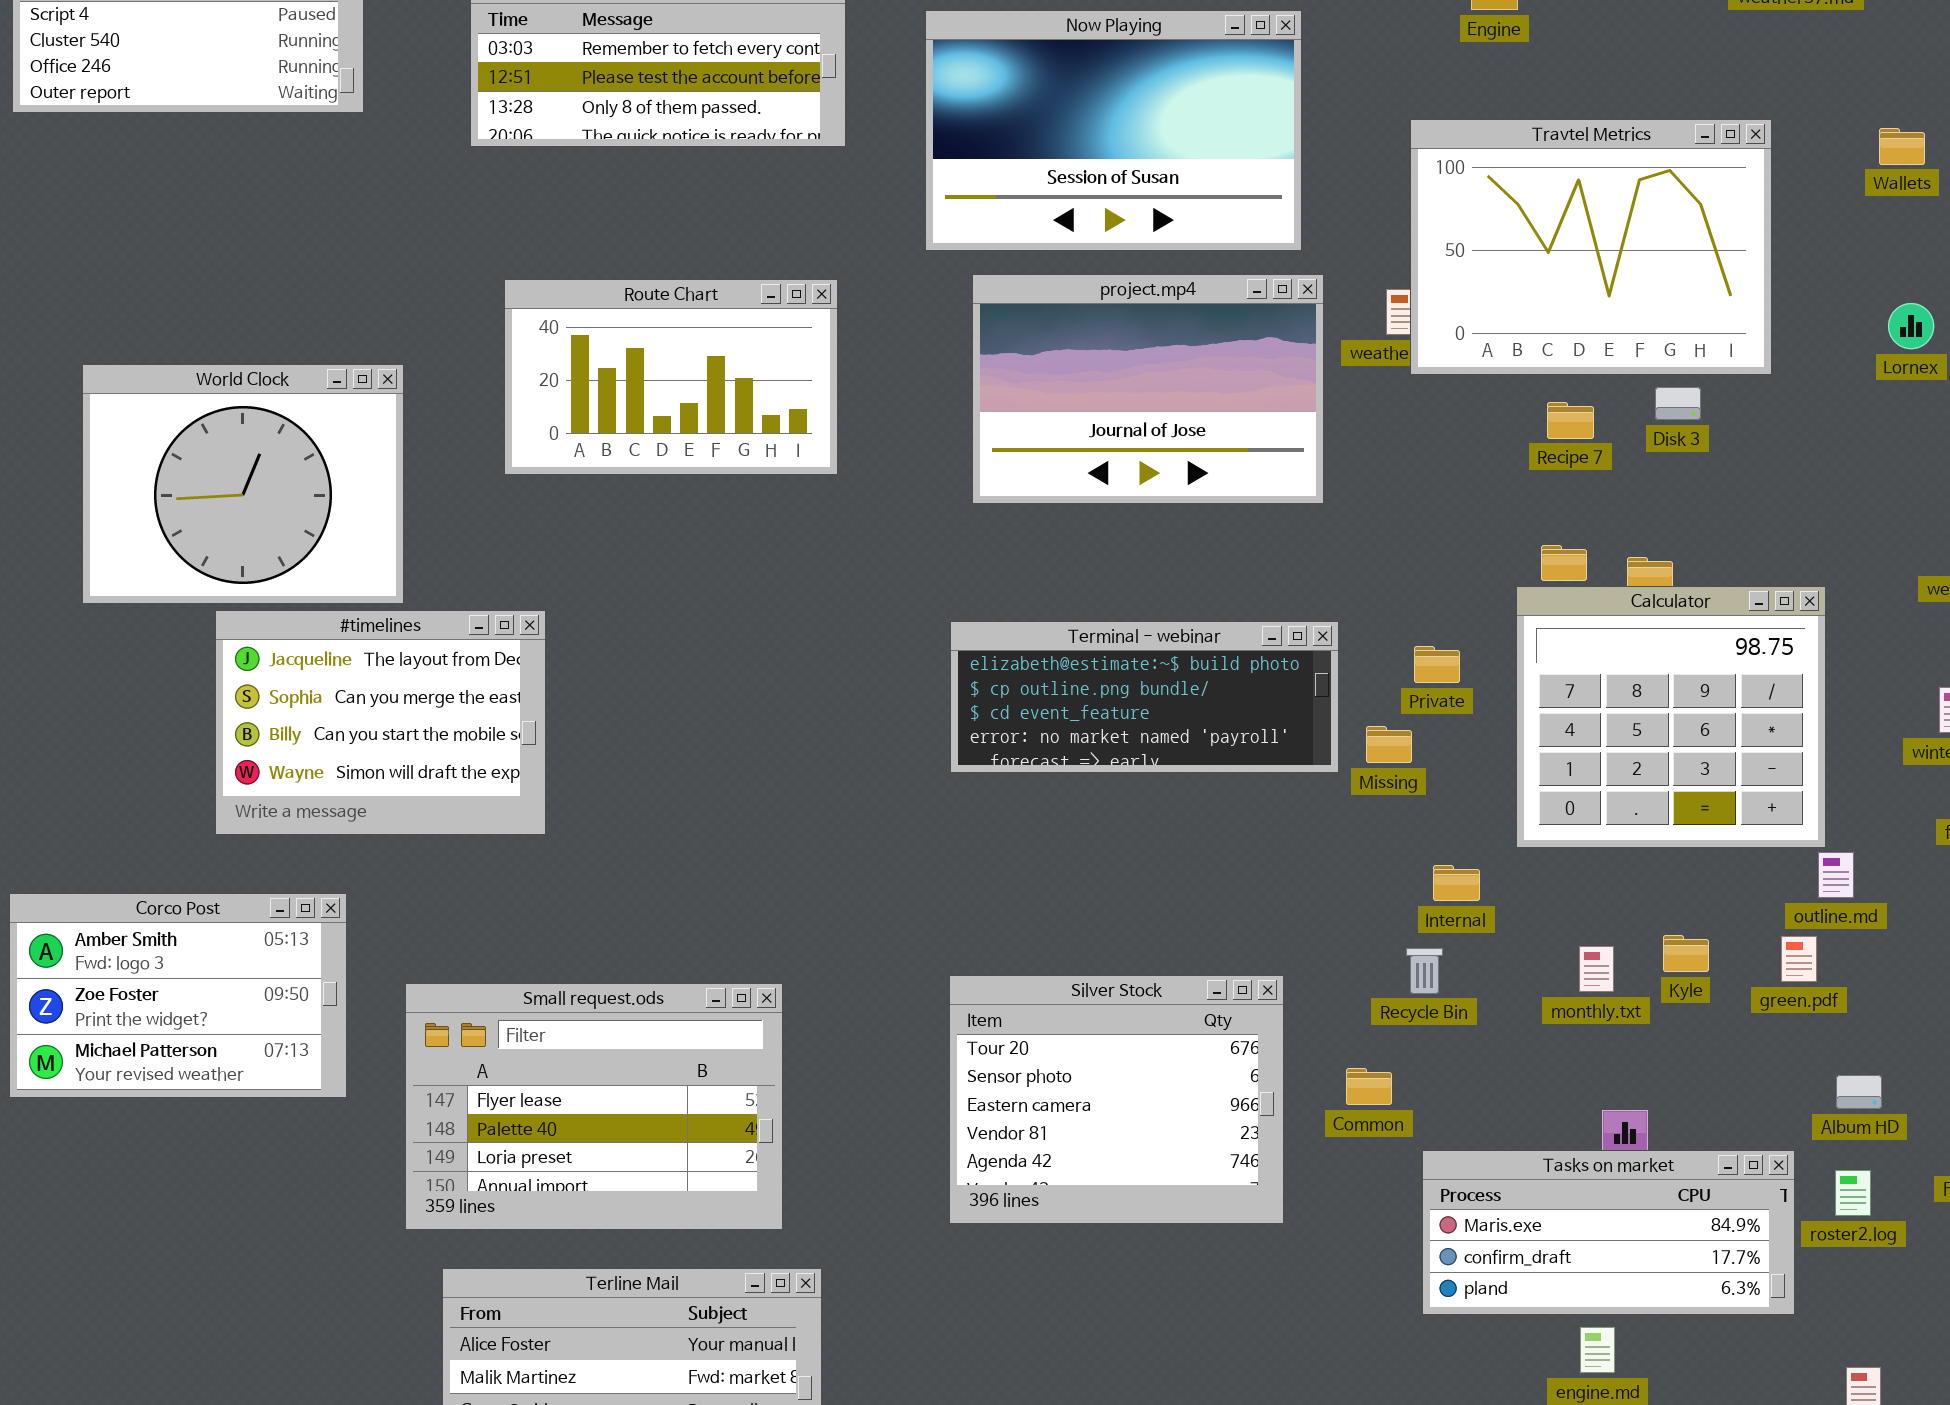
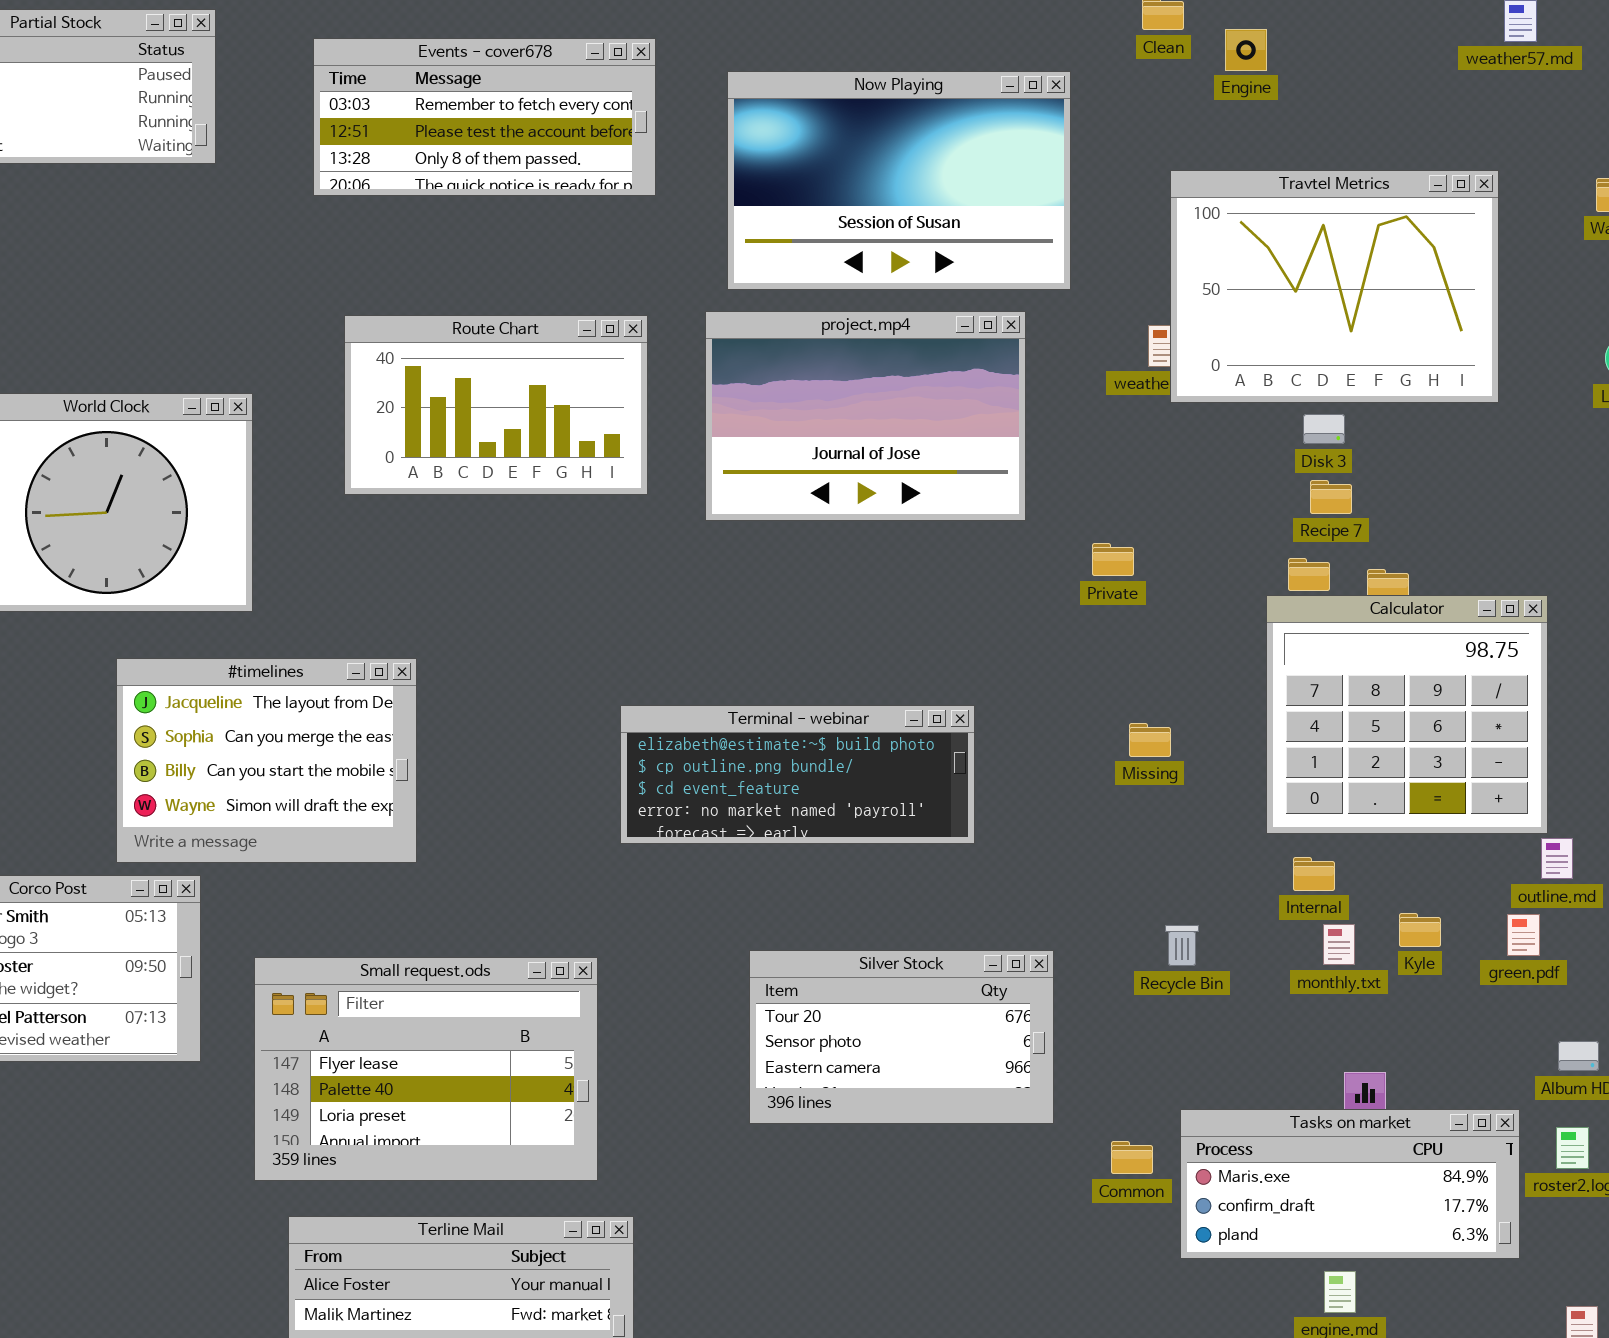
project.mp4: [972,274,1324,504] -> [705,311,1026,521], moved
Disk 3: [1655,387,1701,420] -> [1303,414,1345,444], moved
Recipe 7: [1547,402,1594,439] -> [1310,480,1352,514], moved
#timelines: [215,610,546,835] -> [116,658,417,863], moved
Terminal - webinar: [950,621,1339,773] -> [620,705,975,844], moved
Private: [1414,646,1460,683] -> [1092,543,1134,576], moved
Internal: [1433,865,1480,901] -> [1293,857,1335,891], moved
Silver Stock: [949,975,1284,1224] -> [749,950,1054,1124], resized
Common: [1346,1068,1392,1105] -> [1111,1141,1153,1174], moved

